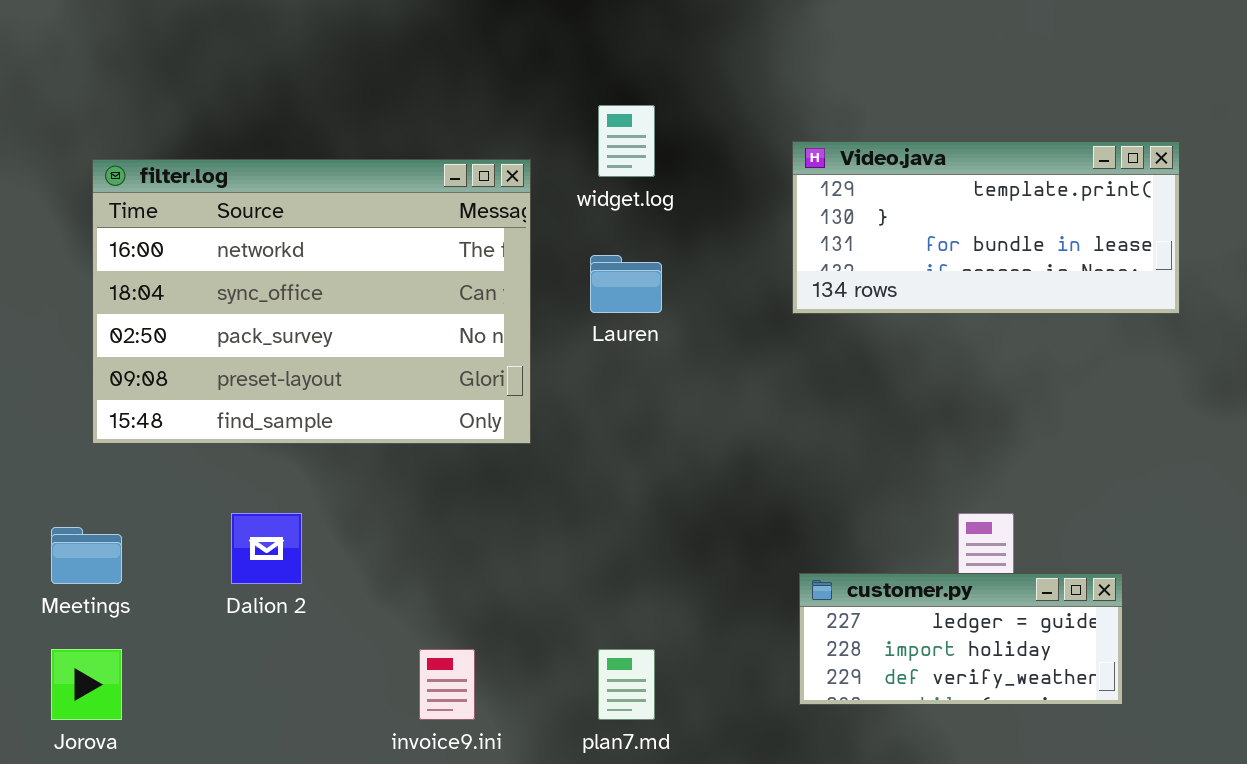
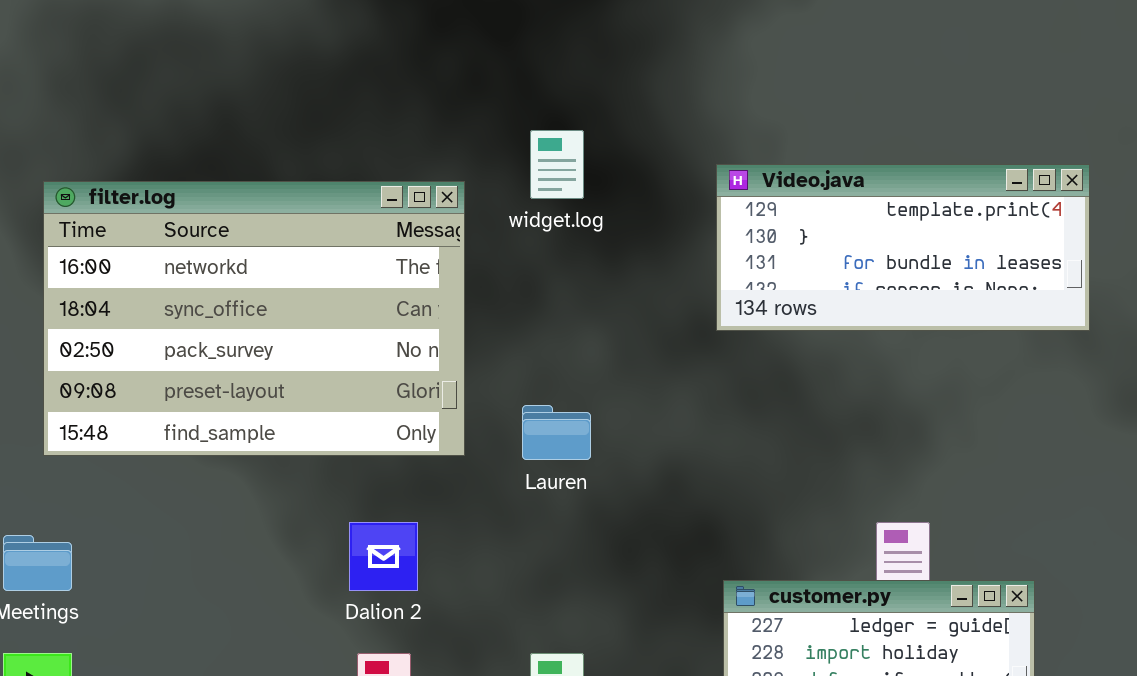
Lauren: [590,255,662,313] -> [522,405,591,460], moved
Dalion 2: [231,513,302,584] -> [349,522,418,591], moved

